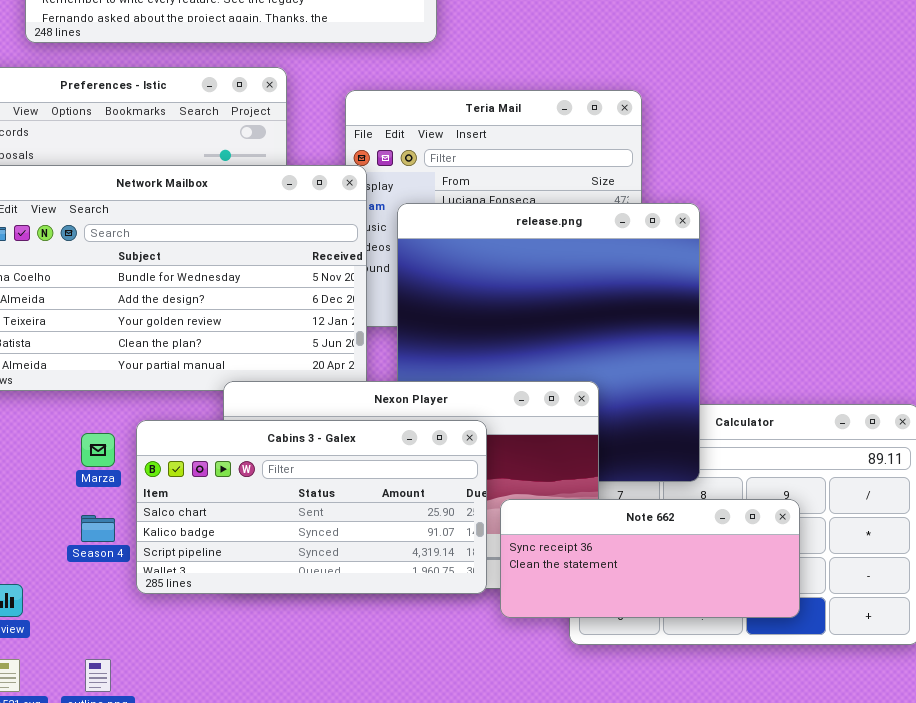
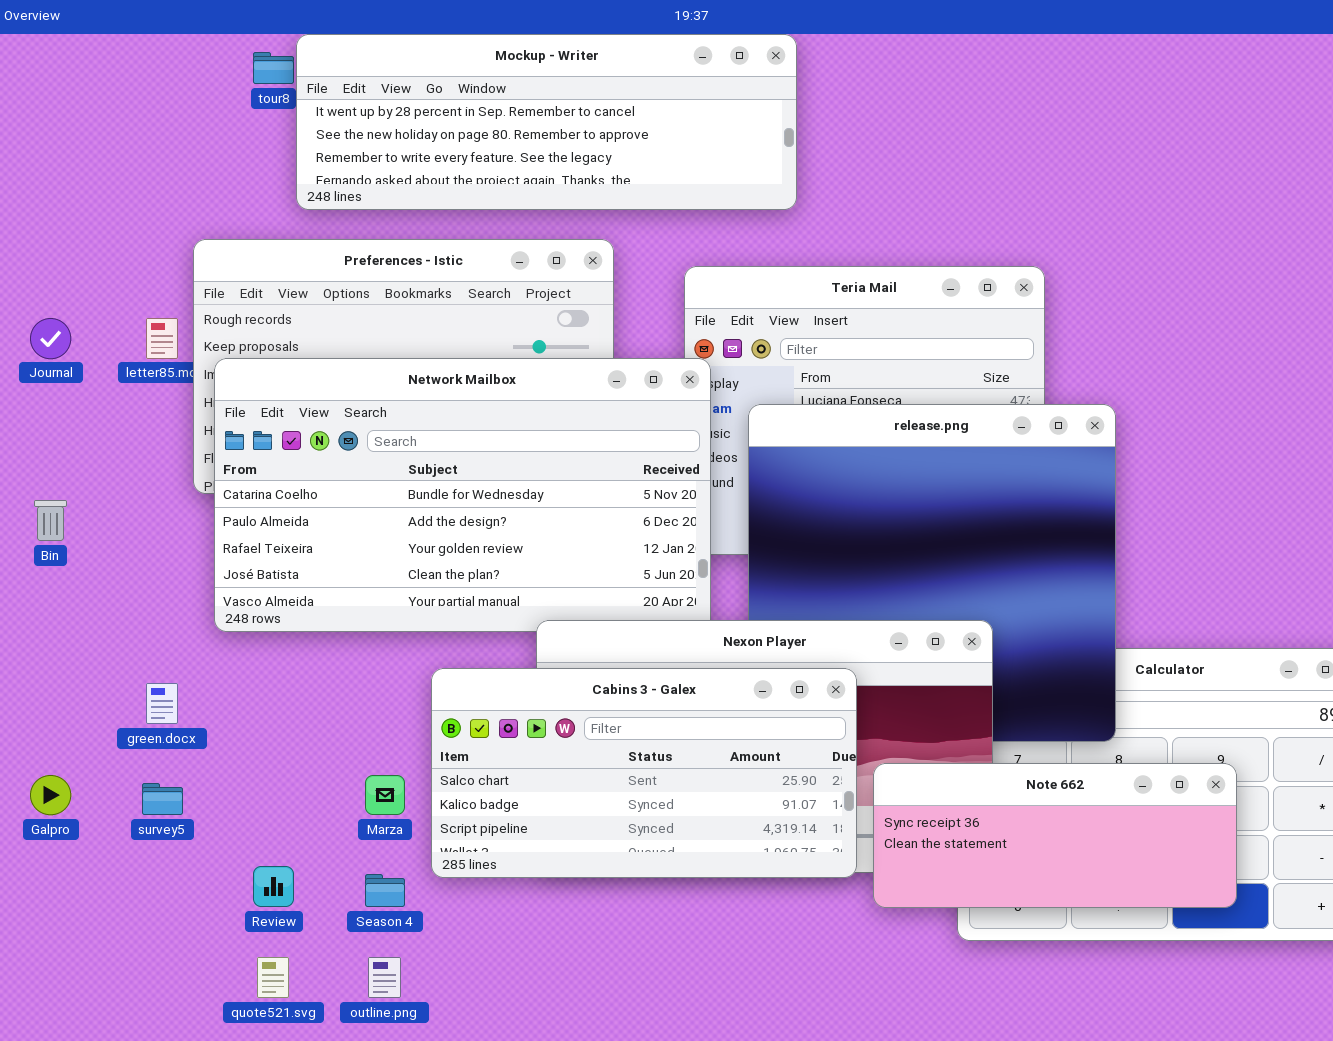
Marza: [81,433,115,467] -> [365,775,405,815], moved
Season 4: [81,515,115,542] -> [365,874,405,907], moved

